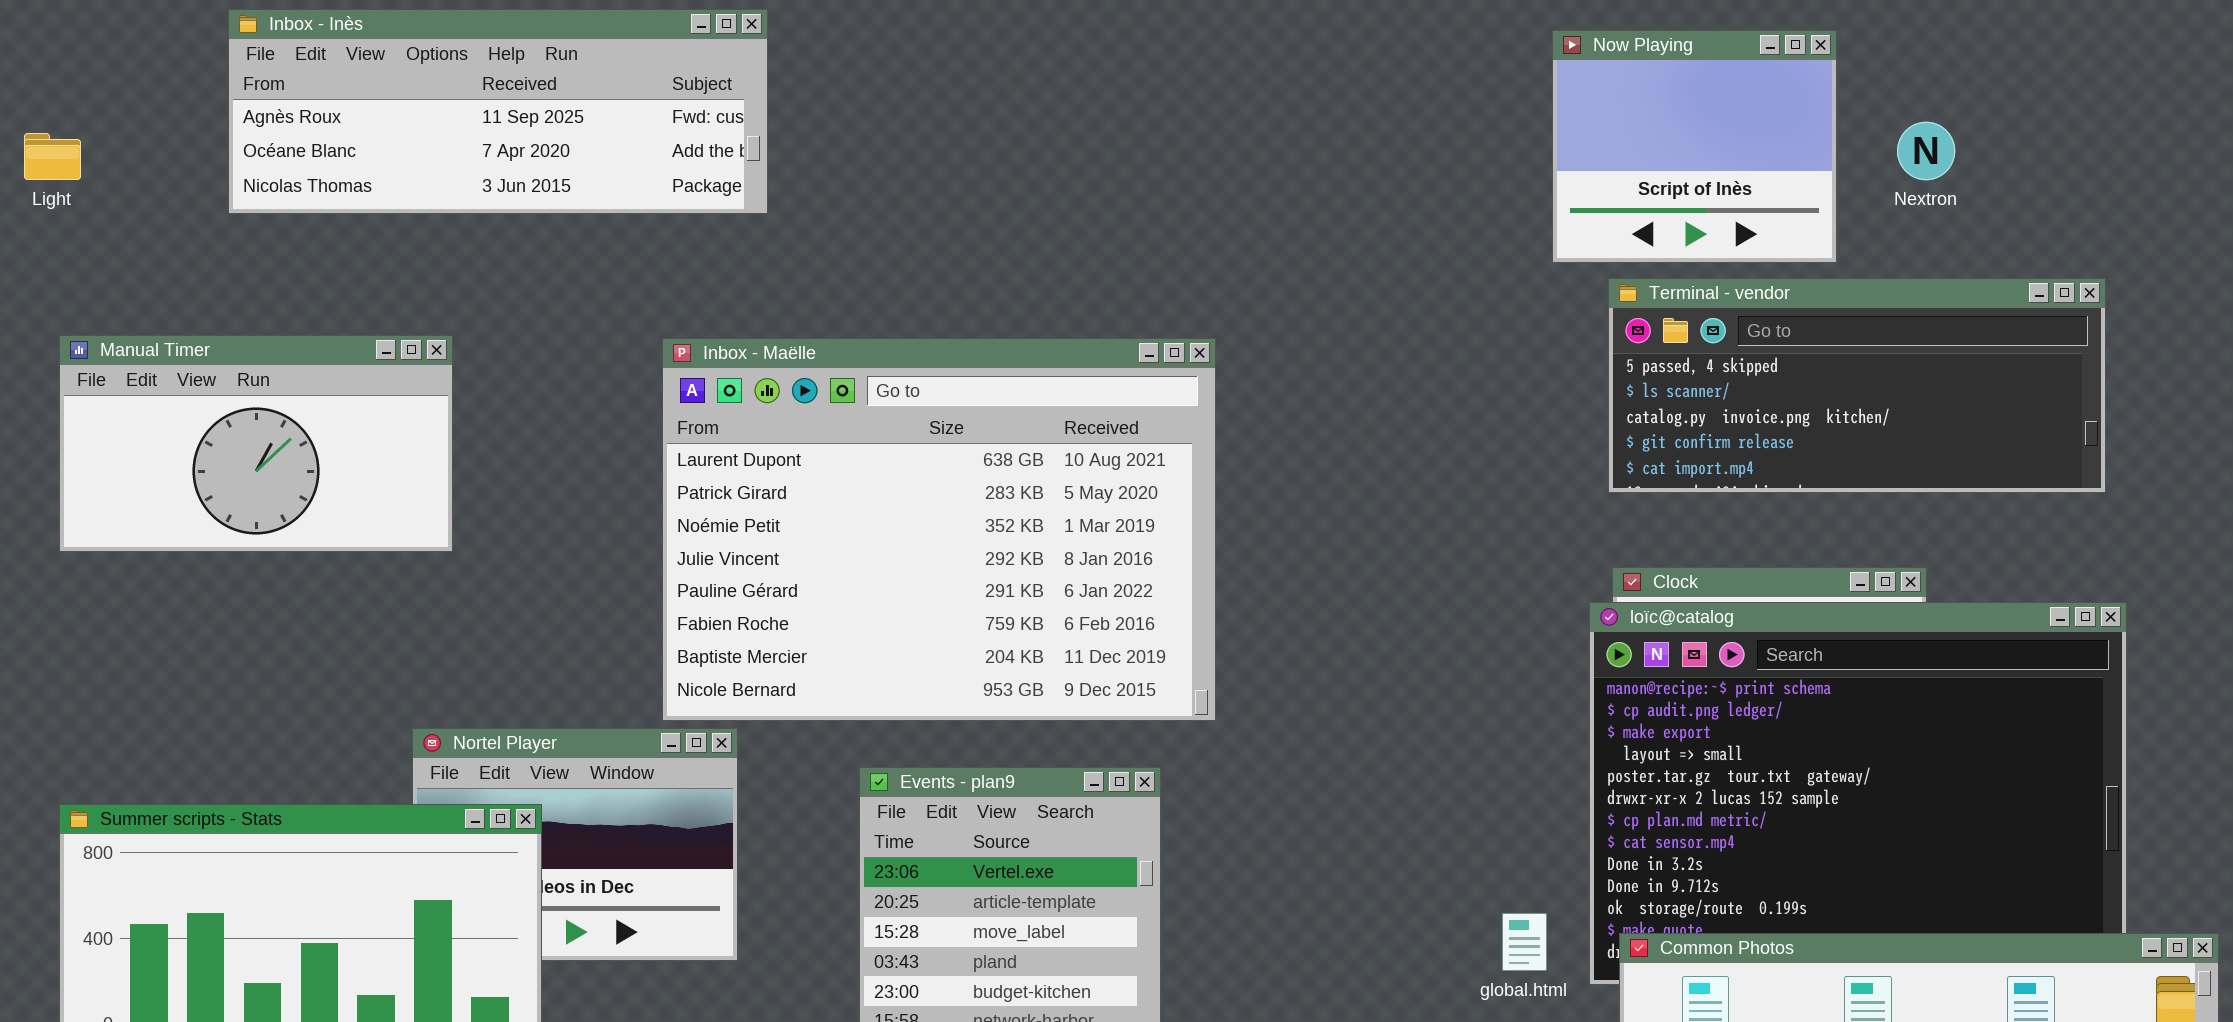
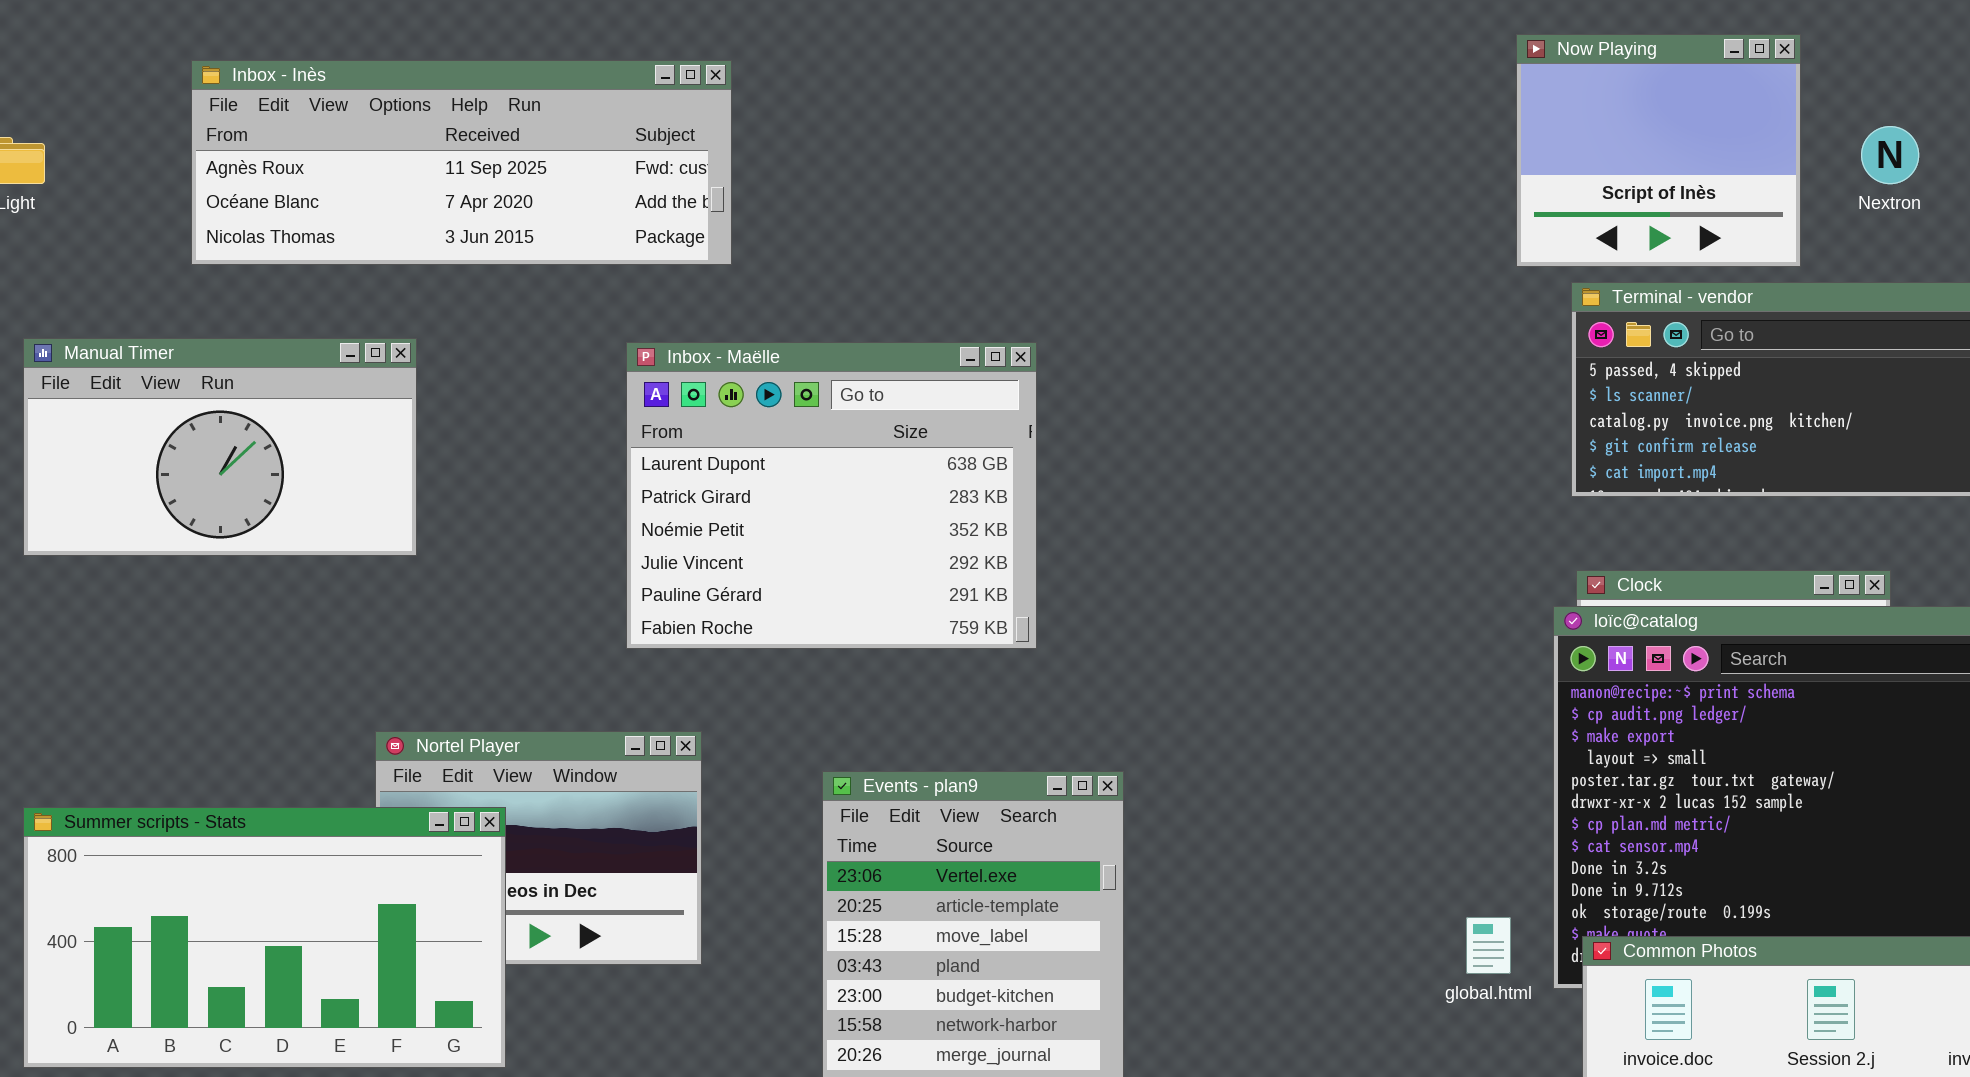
Inbox - Inès: [228,9,768,214] -> [191,60,732,265], moved
Inbox - Maëlle: [662,338,1216,721] -> [626,342,1037,649], resized

